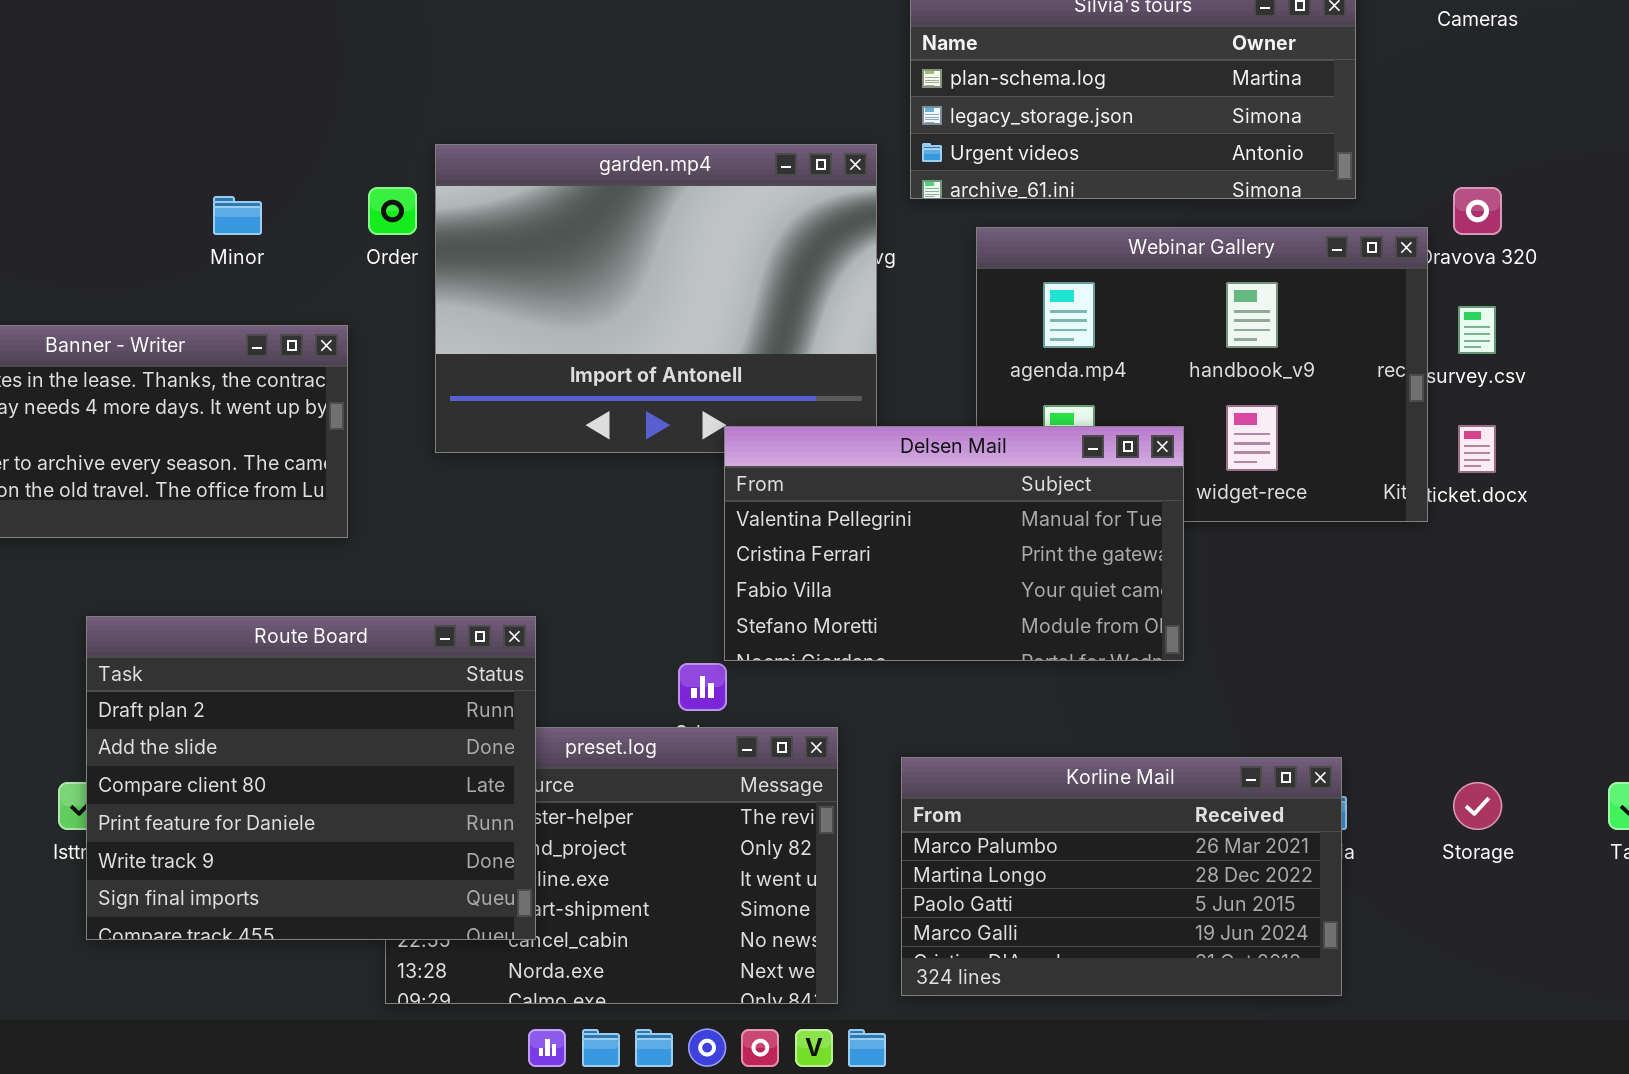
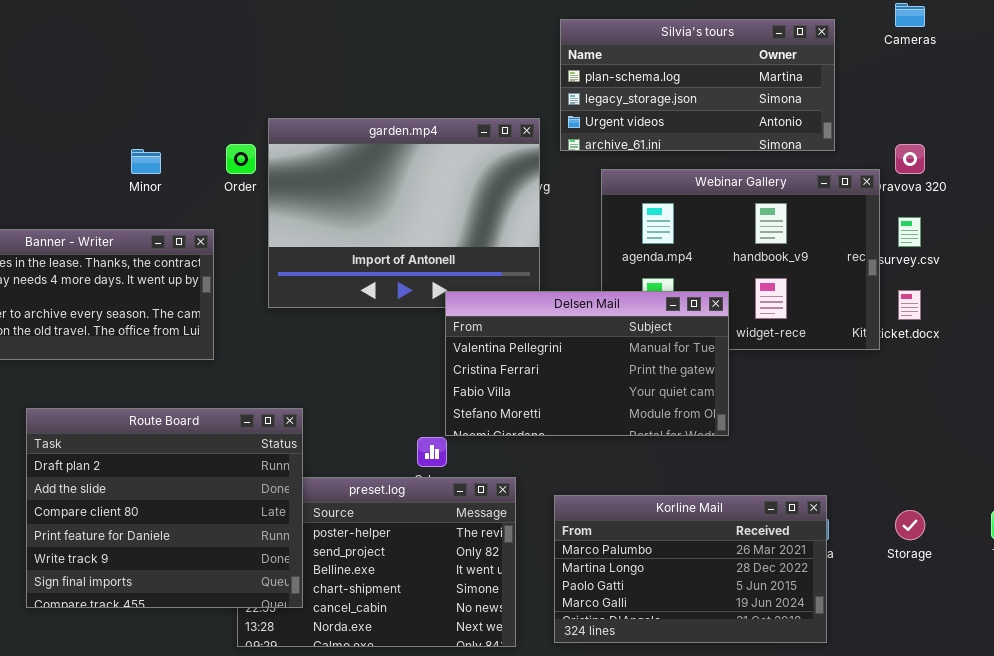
Route Board: [86,616,536,940] -> [26,408,303,608], moved

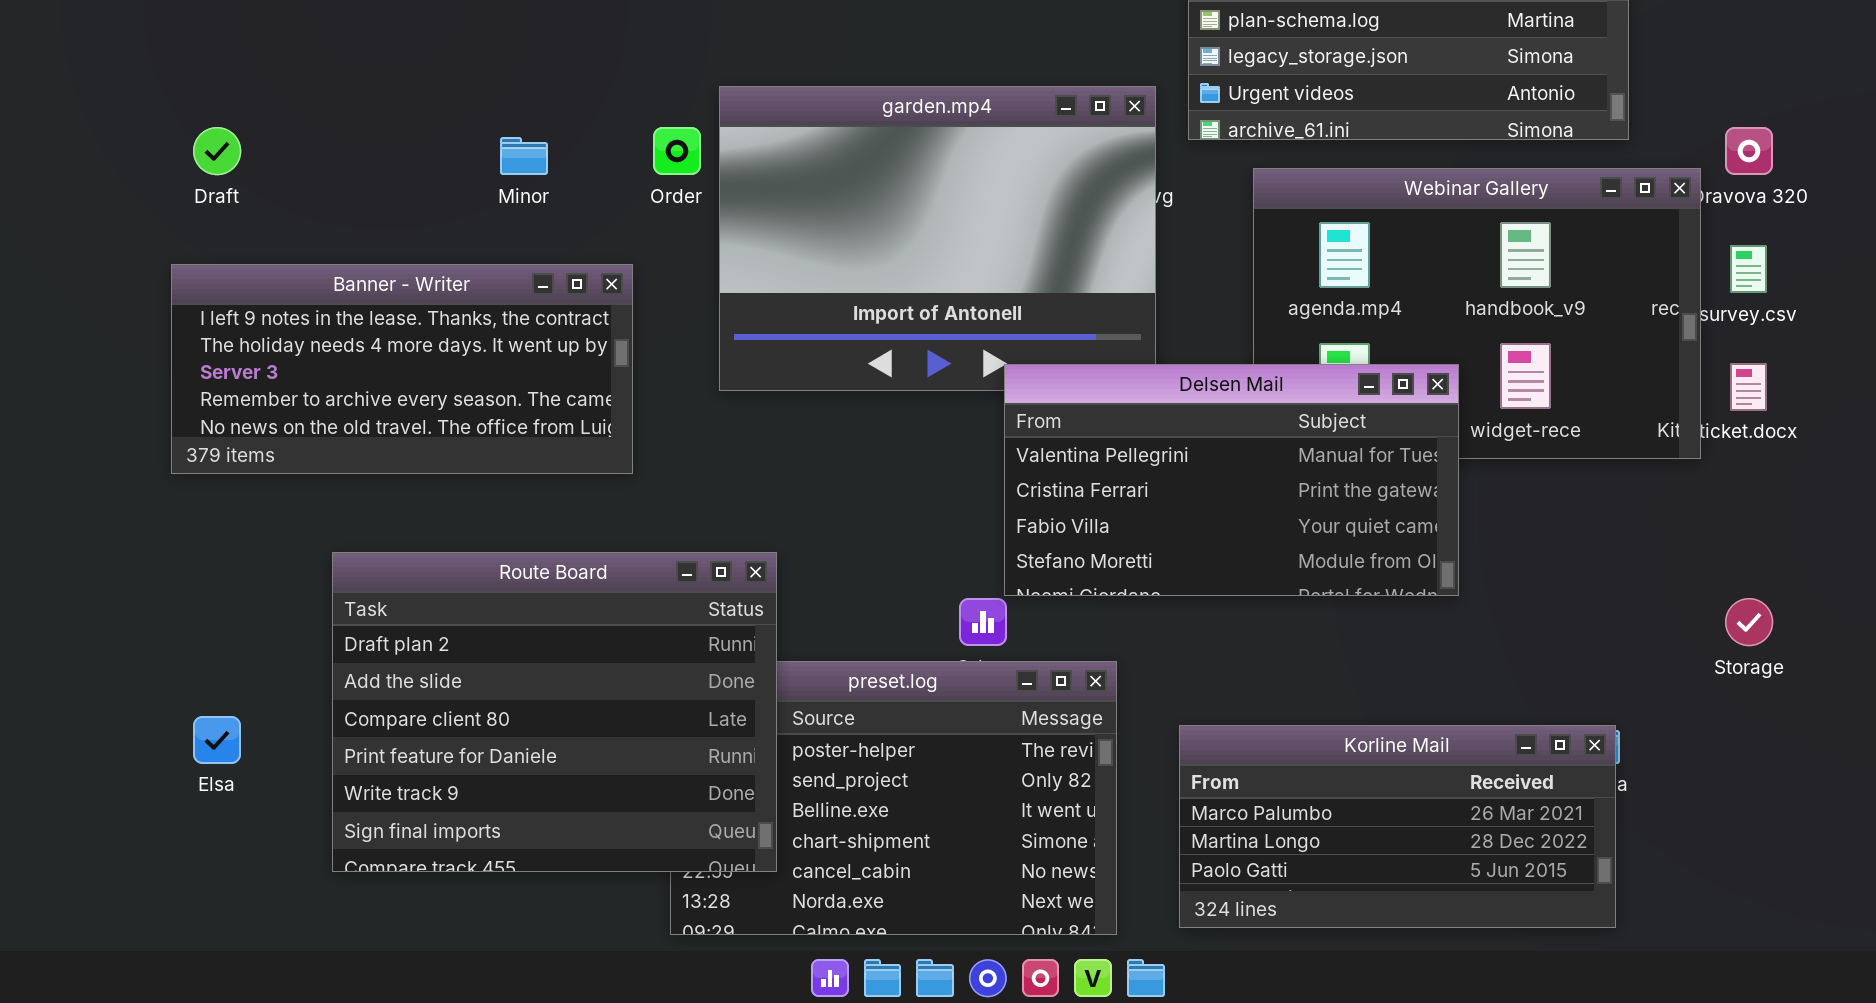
Korline Mail: [554,495,827,643] -> [1179,725,1616,928], resized
Storage: [895,510,925,540] -> [1725,598,1773,646], moved

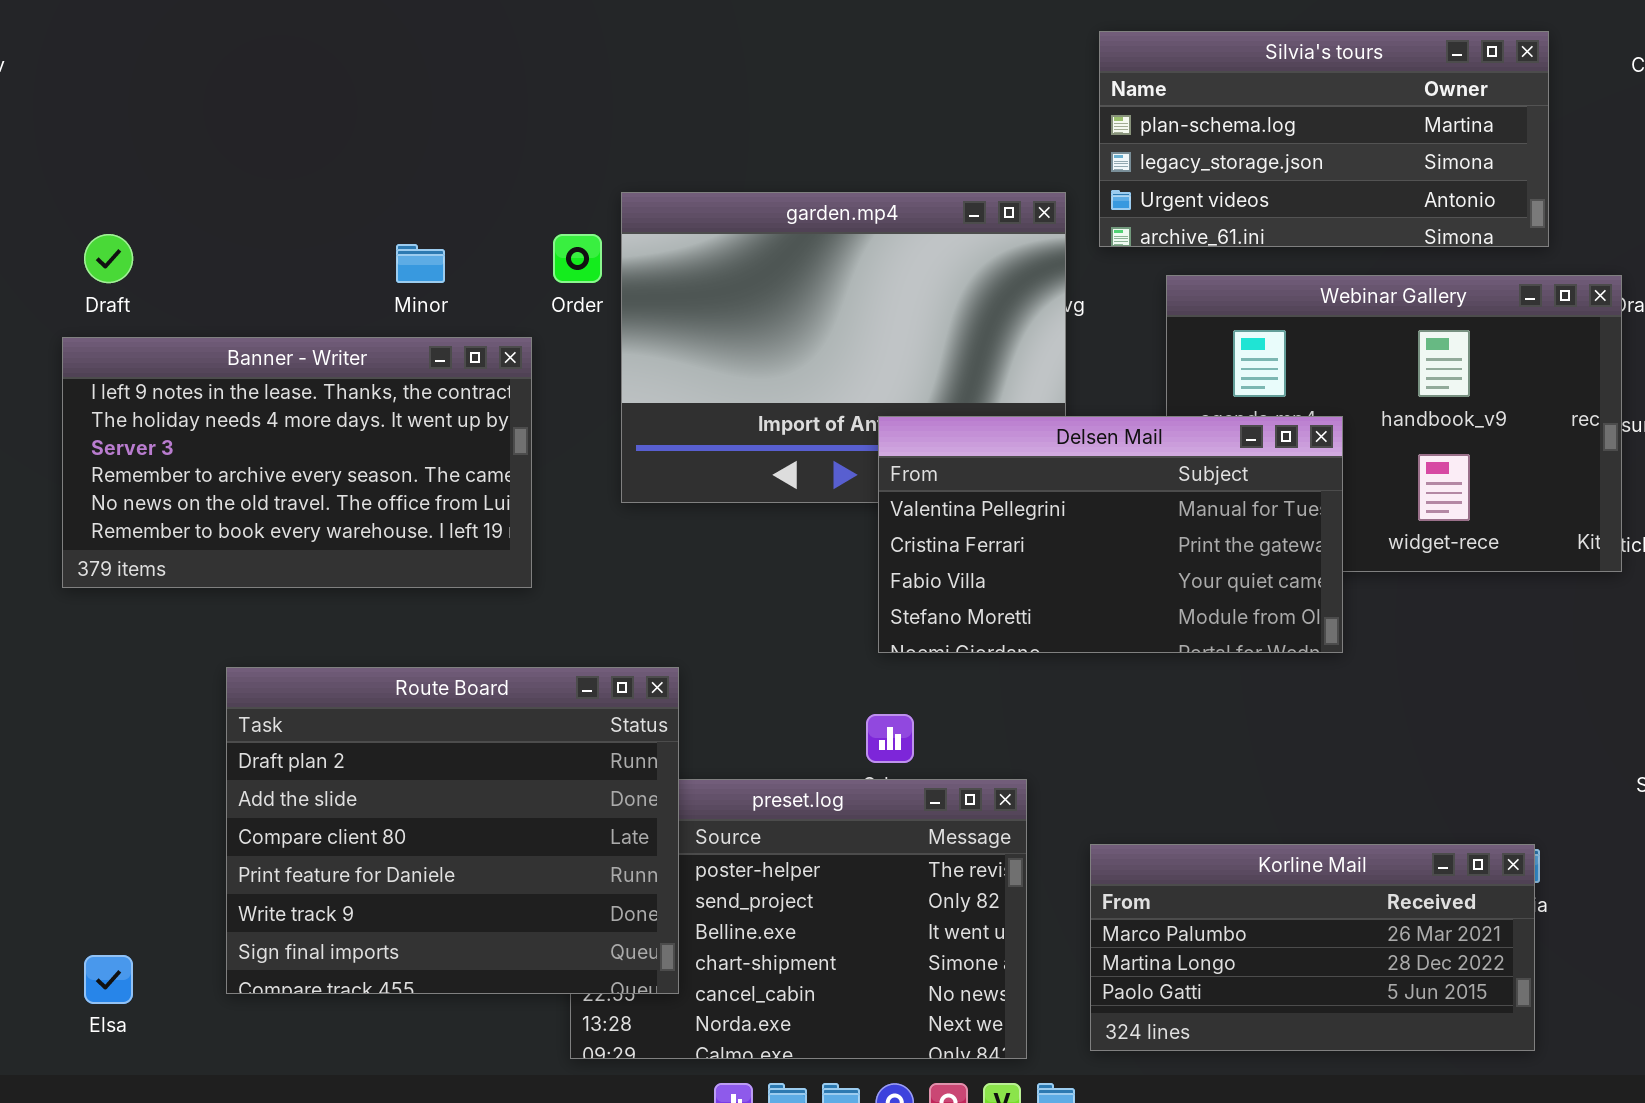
Banner - Writer: [171,264,633,474] -> [62,337,532,588], resized
Delsen Mail: [1004,364,1459,596] -> [878,416,1343,653], moved
Elsa: [193,716,241,764] -> [84,955,133,1004], moved

